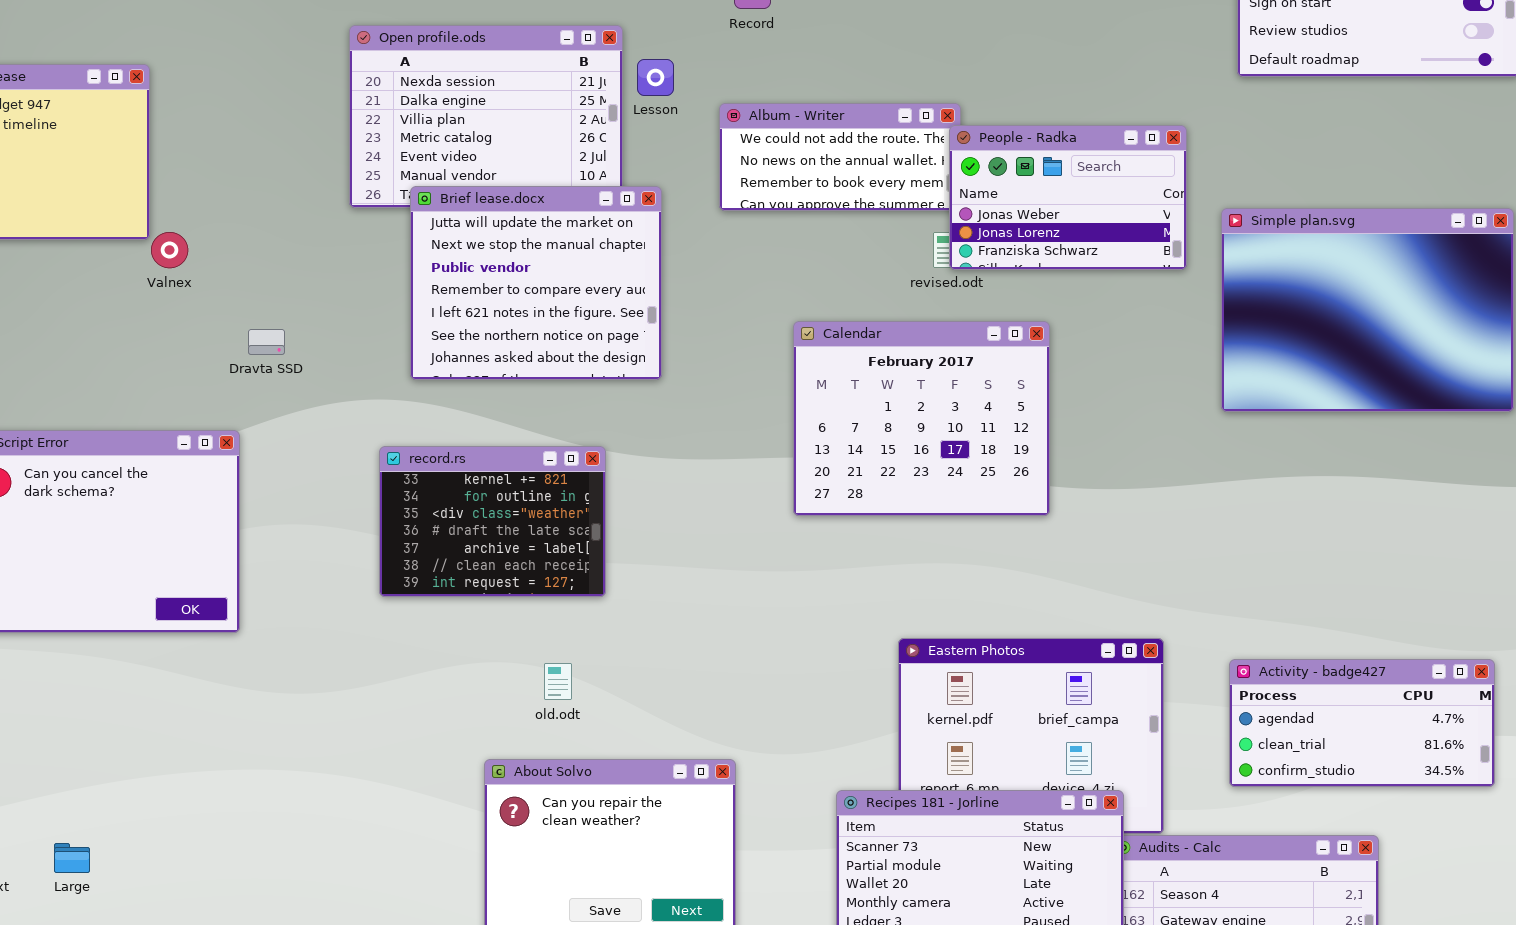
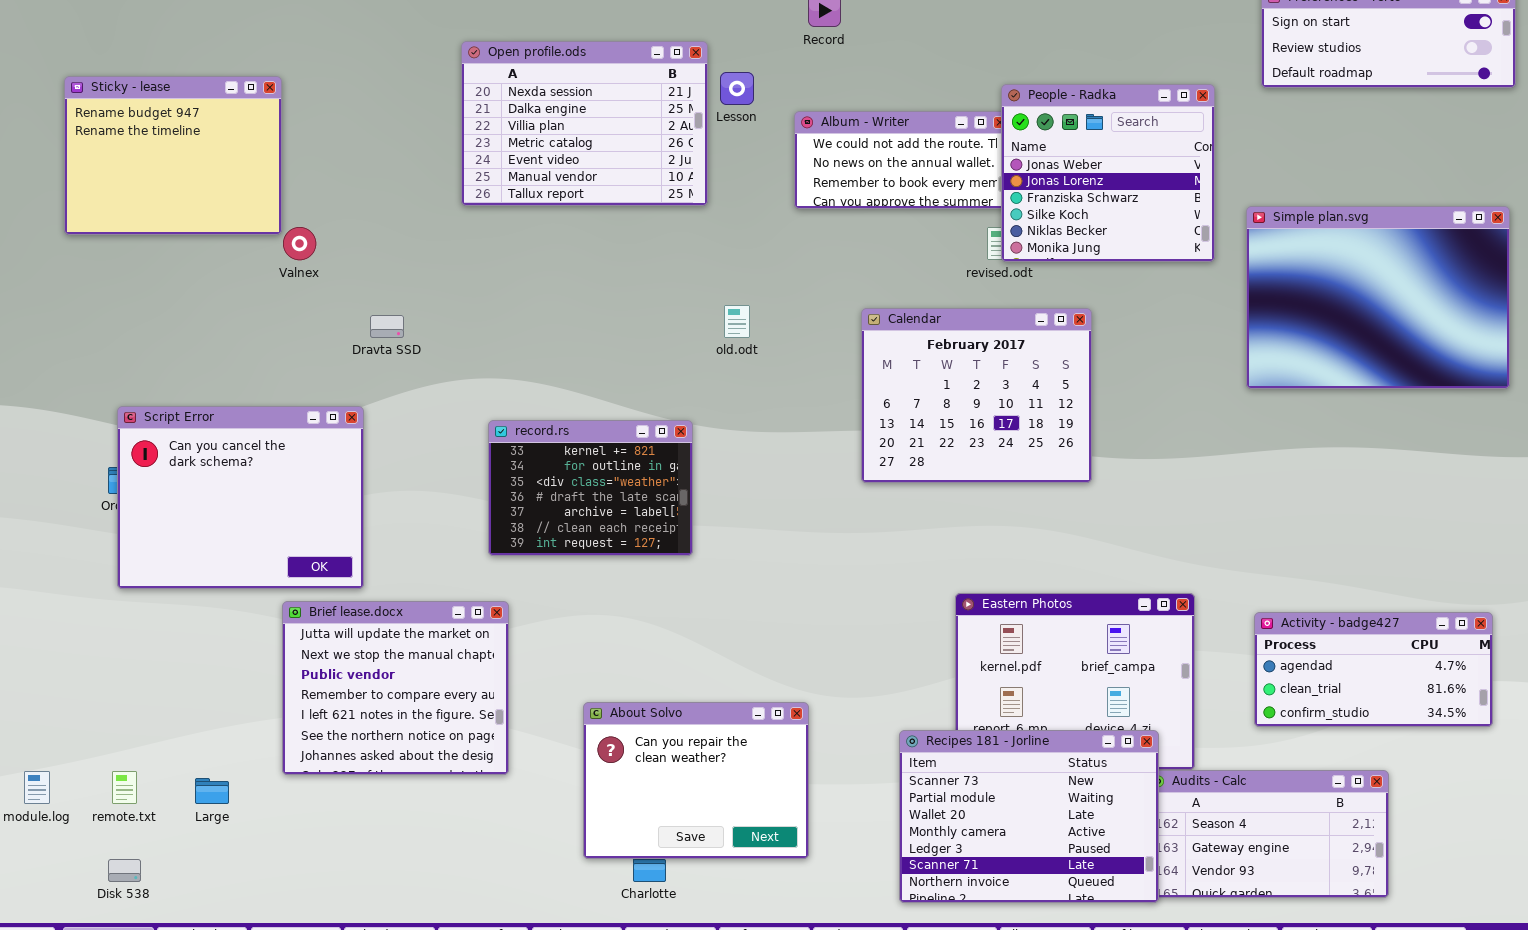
People - Radka: [949,125,1187,270] -> [1001,84,1215,262], resized
Brief lease.docx: [410,186,662,380] -> [282,601,509,775], moved
old.odt: [544,663,572,700] -> [724,305,750,338], moved

